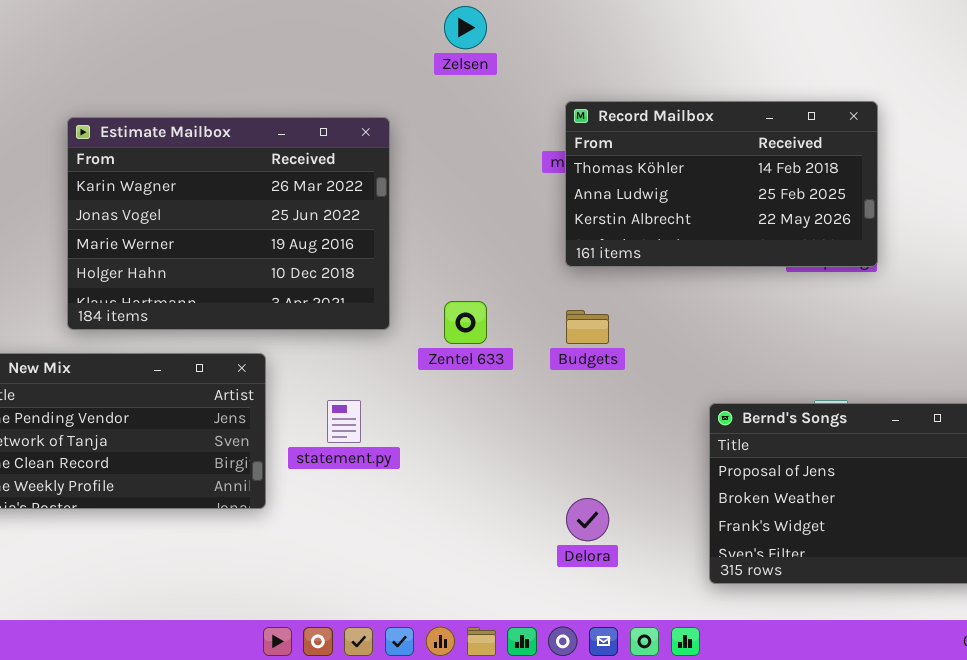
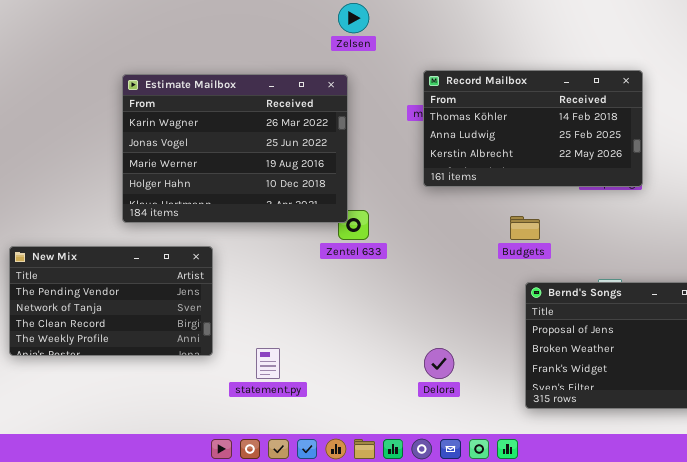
Estimate Mailbox: [67,117,390,330] -> [122,74,348,223], moved
Budgets: [566,310,609,344] -> [510,216,540,240], moved
statement.py: [327,400,361,443] -> [256,348,280,379], moved

